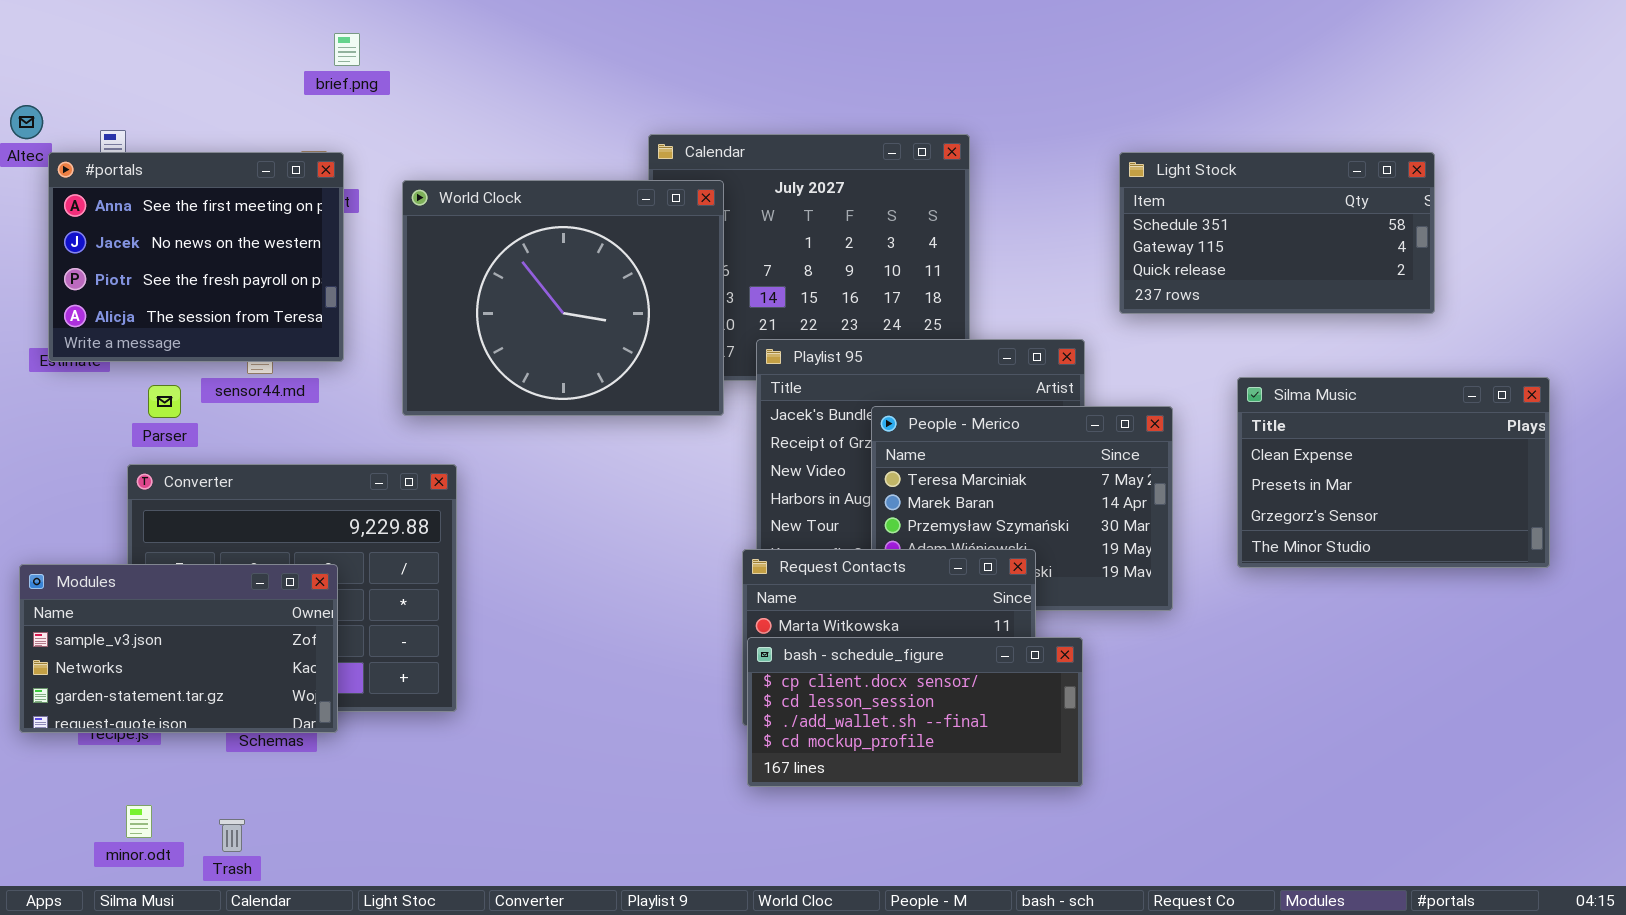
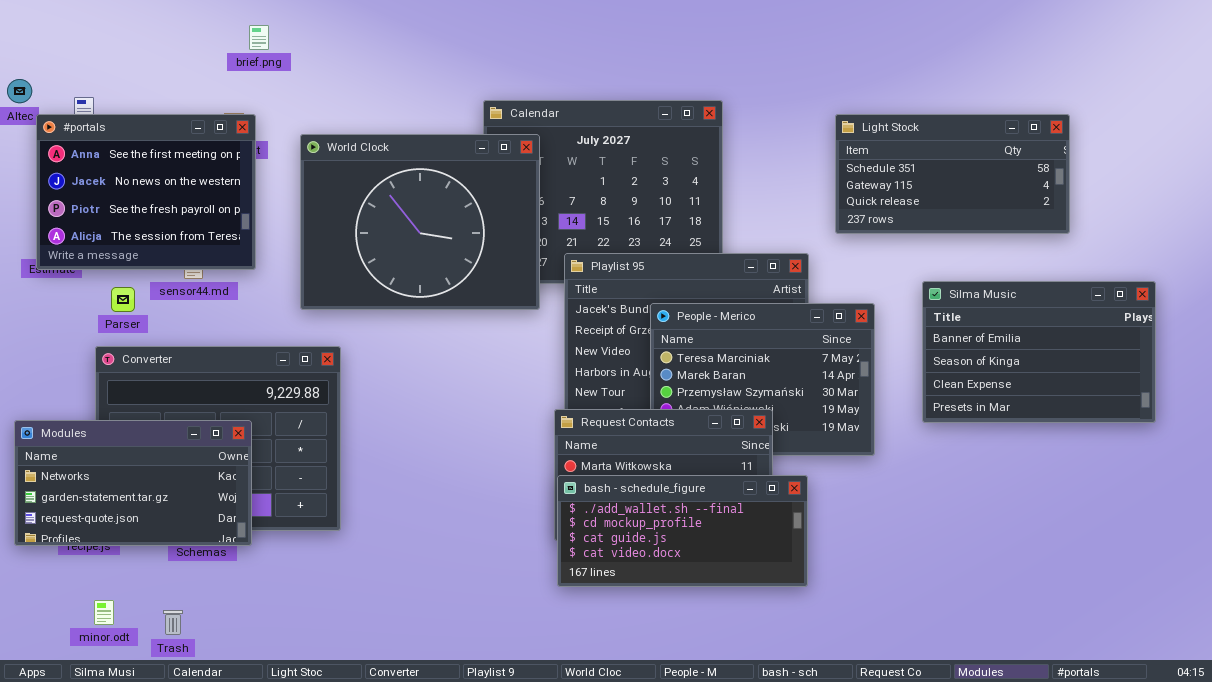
Silma Music: [1237,377,1550,568] -> [922,281,1156,423], scrolled up 2 rows
Modules: [19,564,338,733] -> [14,420,252,546], scrolled down 1 row
bash - schedule_figure: [747,637,1083,787] -> [557,475,808,587], scrolled down 2 rows

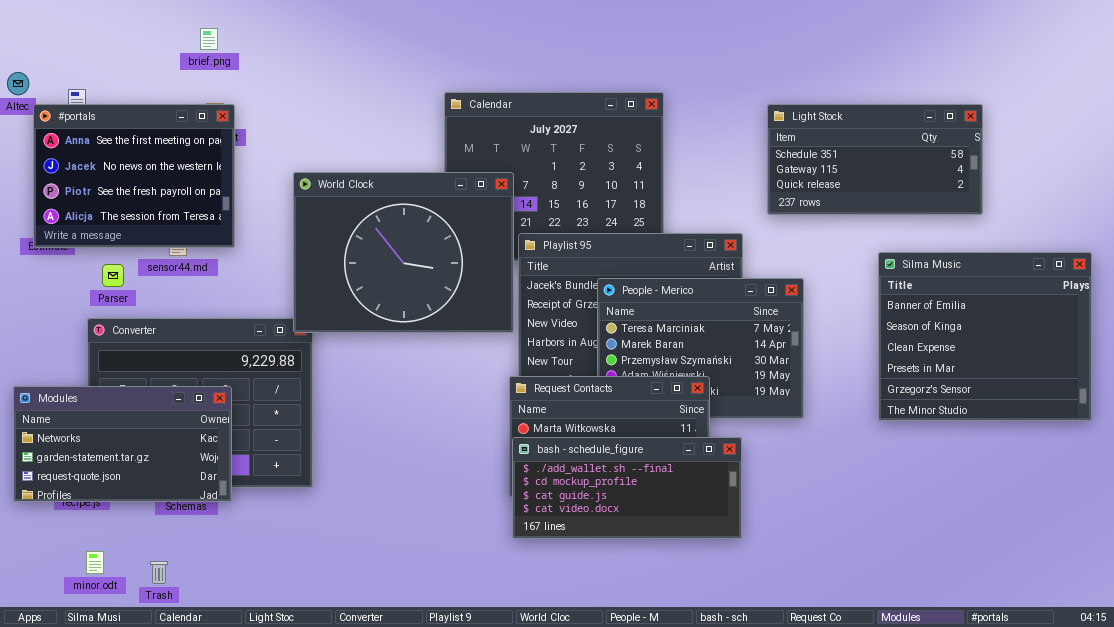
brief.png: [249,25,269,50] -> [200,28,218,50], moved
World Clock: [300,134,540,310] -> [293,172,514,333], moved
Silma Music: [922,281,1156,423] -> [878,252,1092,421], moved, resized

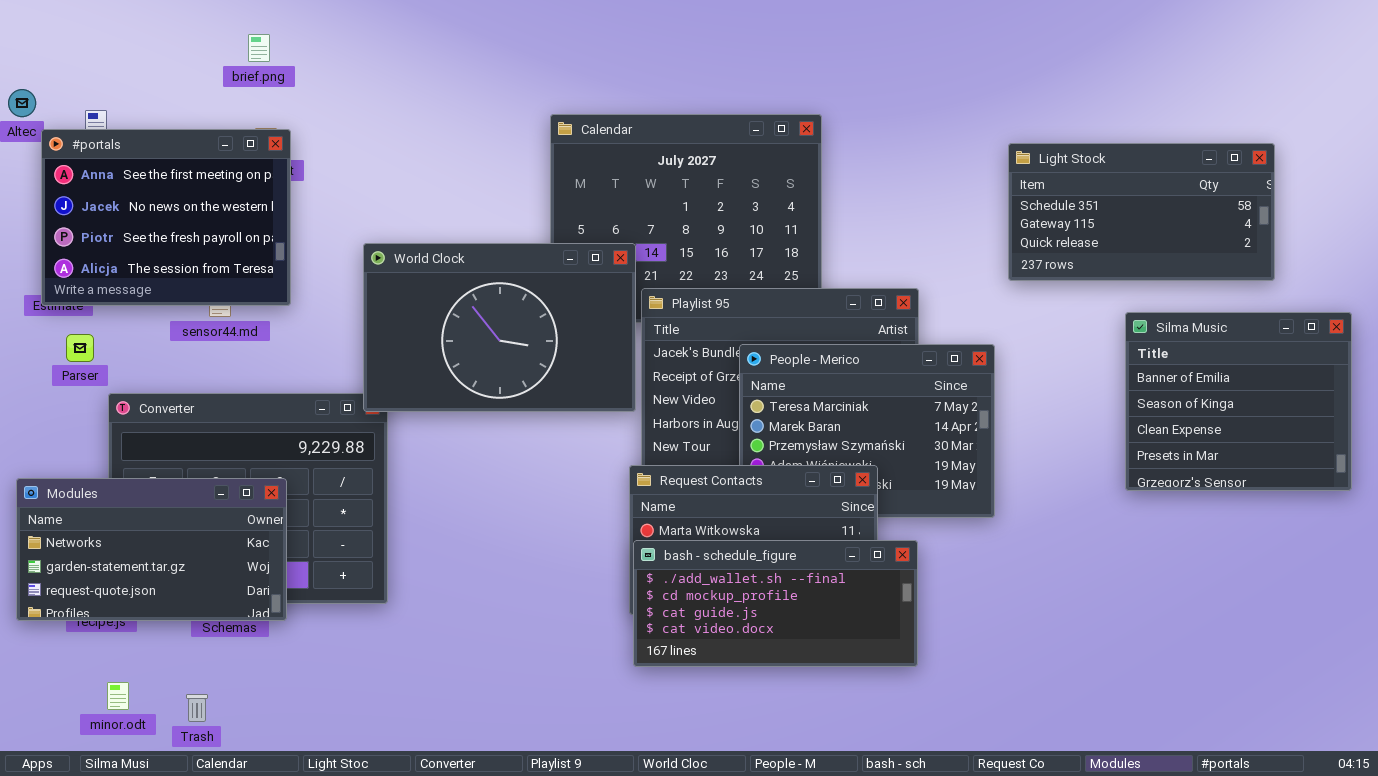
Light Stock: [767,104,983,215] -> [1008,143,1275,281], moved
World Clock: [293,172,514,333] -> [363,243,636,412], resized
Silma Music: [878,252,1092,421] -> [1125,312,1352,491], resized
Parser: [102,264,124,287] -> [66,334,94,362], moved

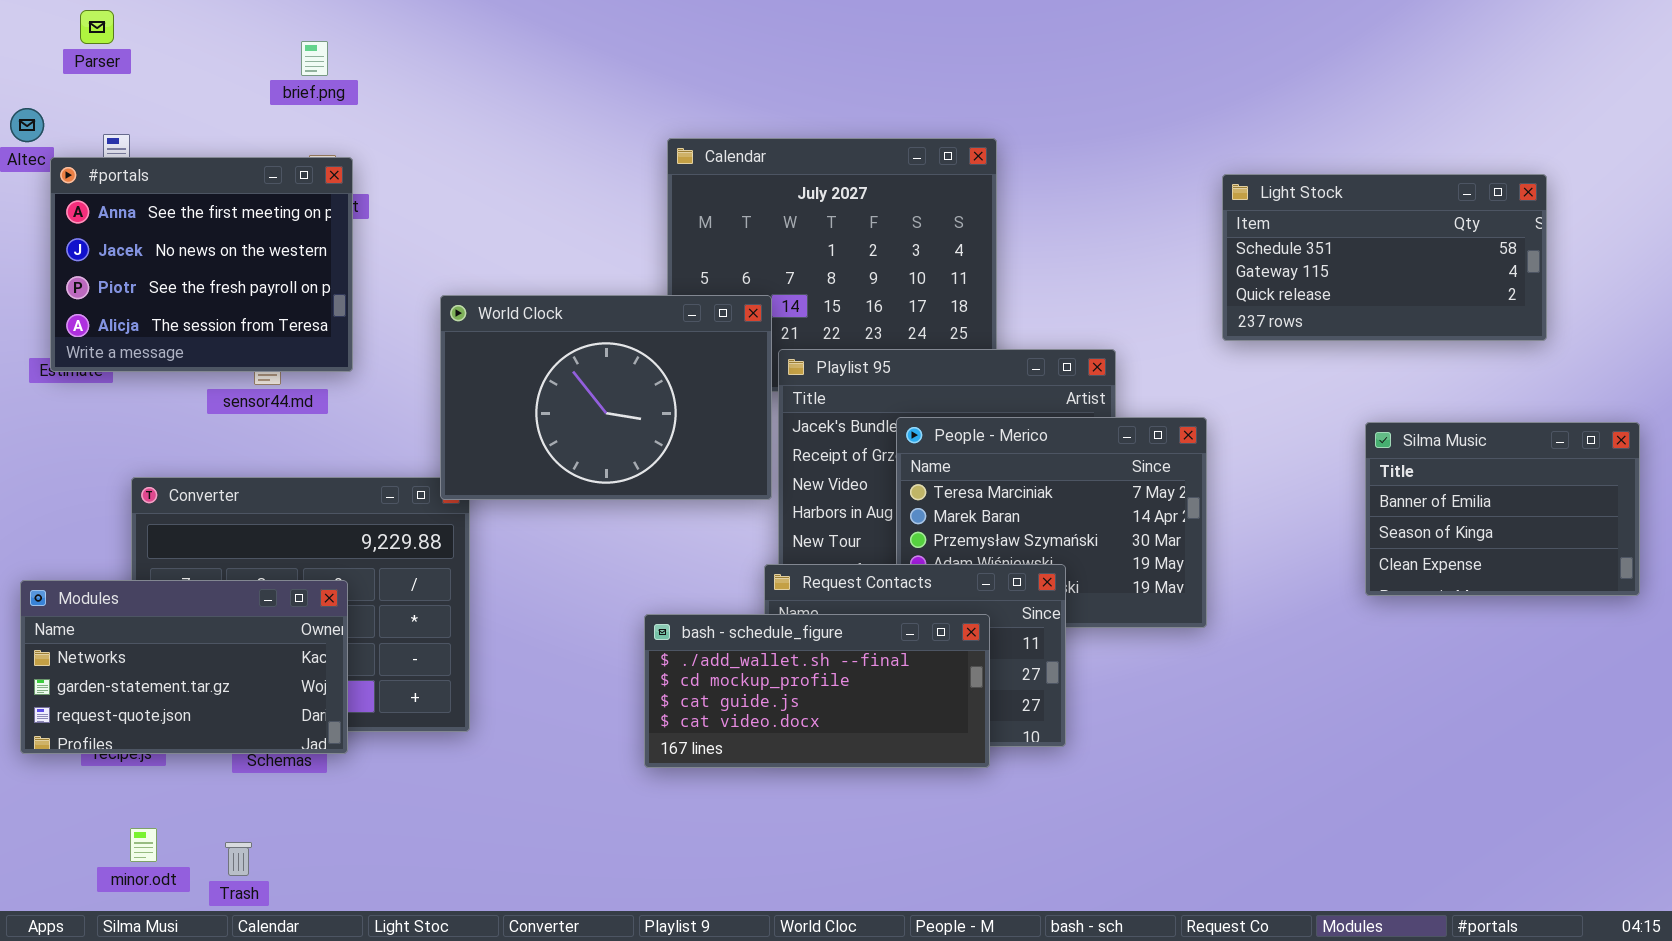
Silma Music: [1125,312,1352,491] -> [1365,422,1640,596], resized
Parser: [66,334,94,362] -> [80,10,114,44], moved
bash - schedule_figure: [633,540,918,667] -> [644,614,990,768], moved

